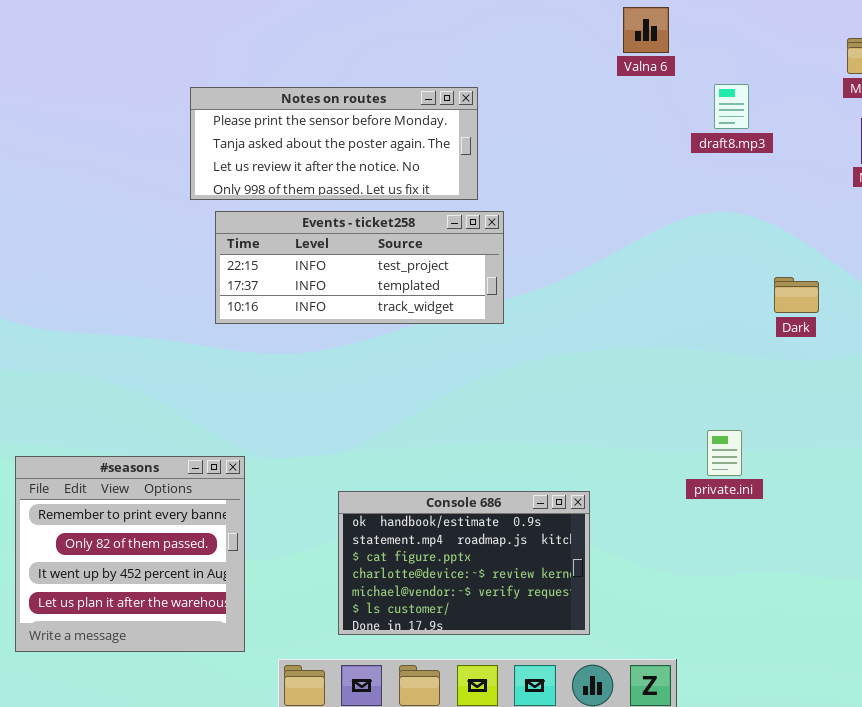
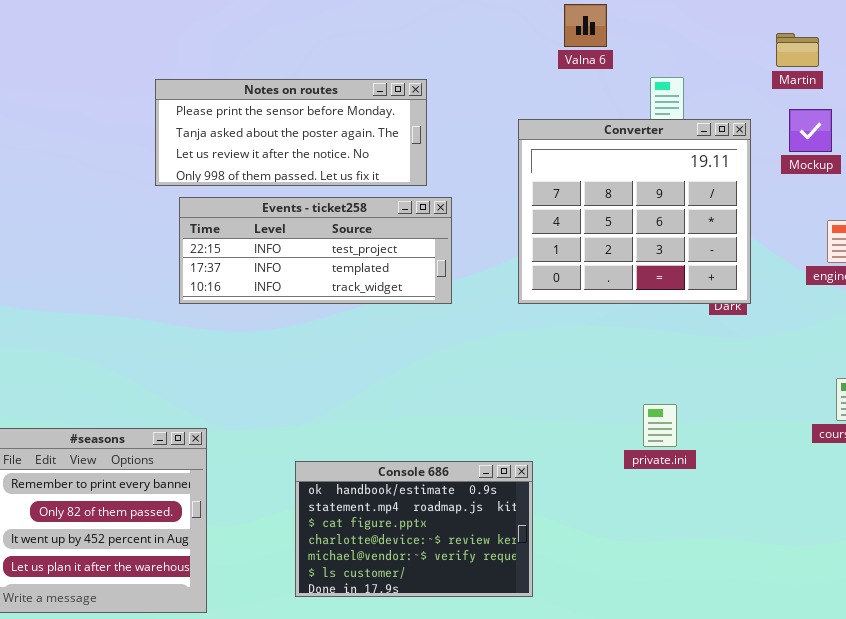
Converter: none -> [518,119,751,304], opened

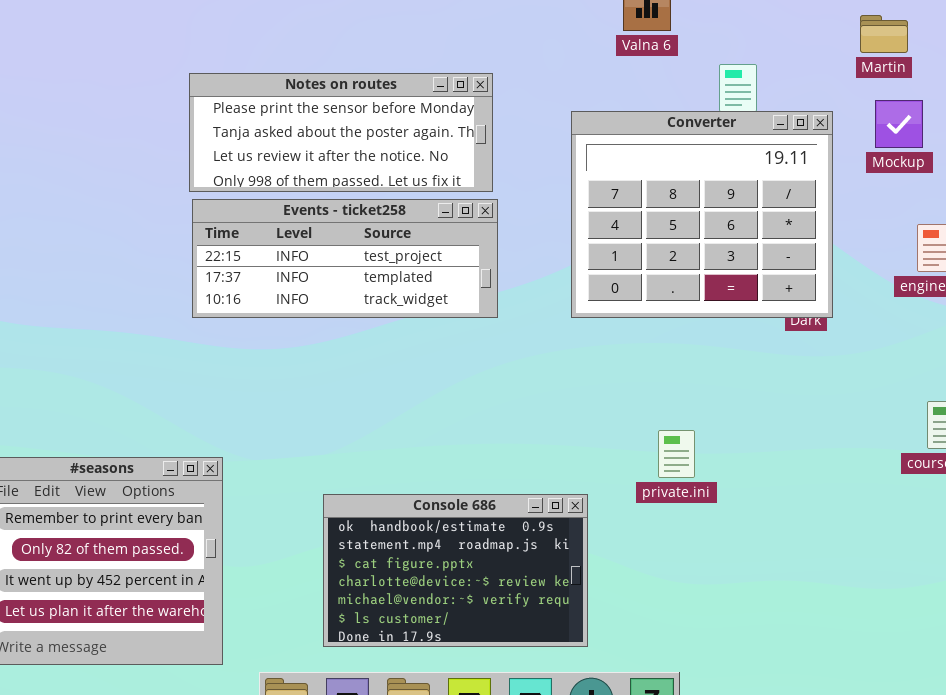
Notes on routes: [155,79,427,186] -> [189,73,493,192], moved
private.ini: [643,404,677,447] -> [658,430,695,478], moved

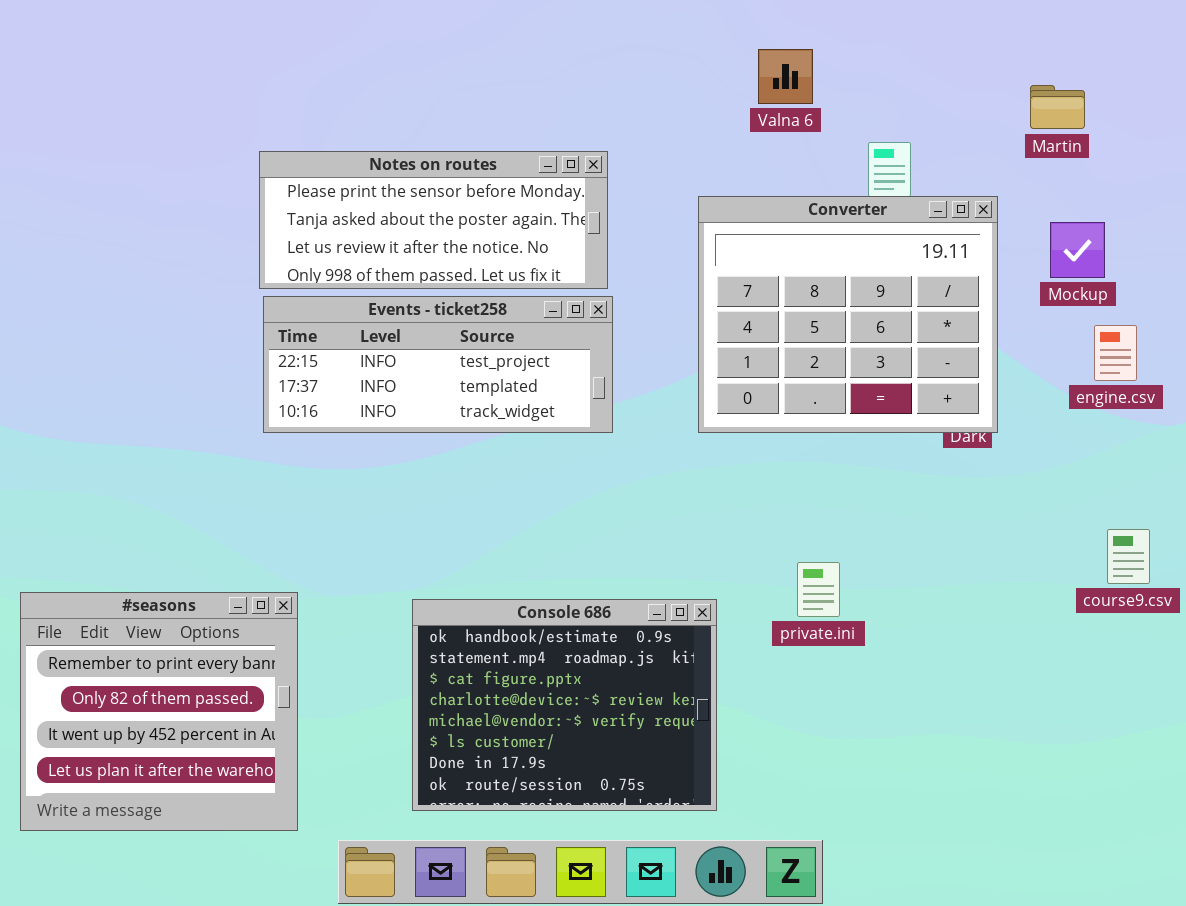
Mockup: [875,100,923,148] -> [1050,222,1105,278], moved
Console 686: [323,494,588,647] -> [412,599,717,811], resized

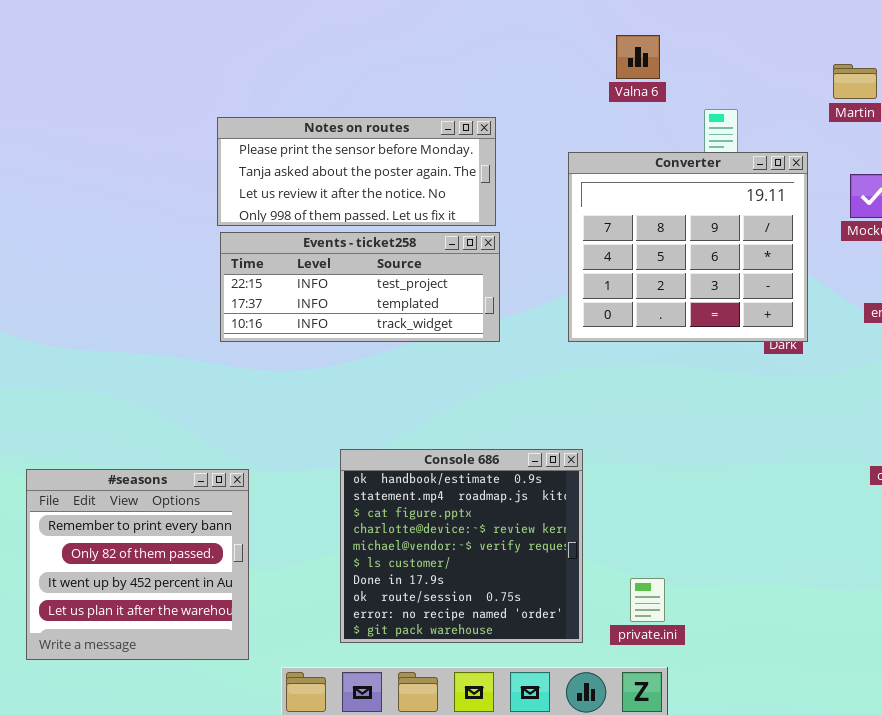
private.ini: [797,562,840,617] -> [630,578,665,622], moved
Console 686: [412,599,717,811] -> [340,449,583,643], resized

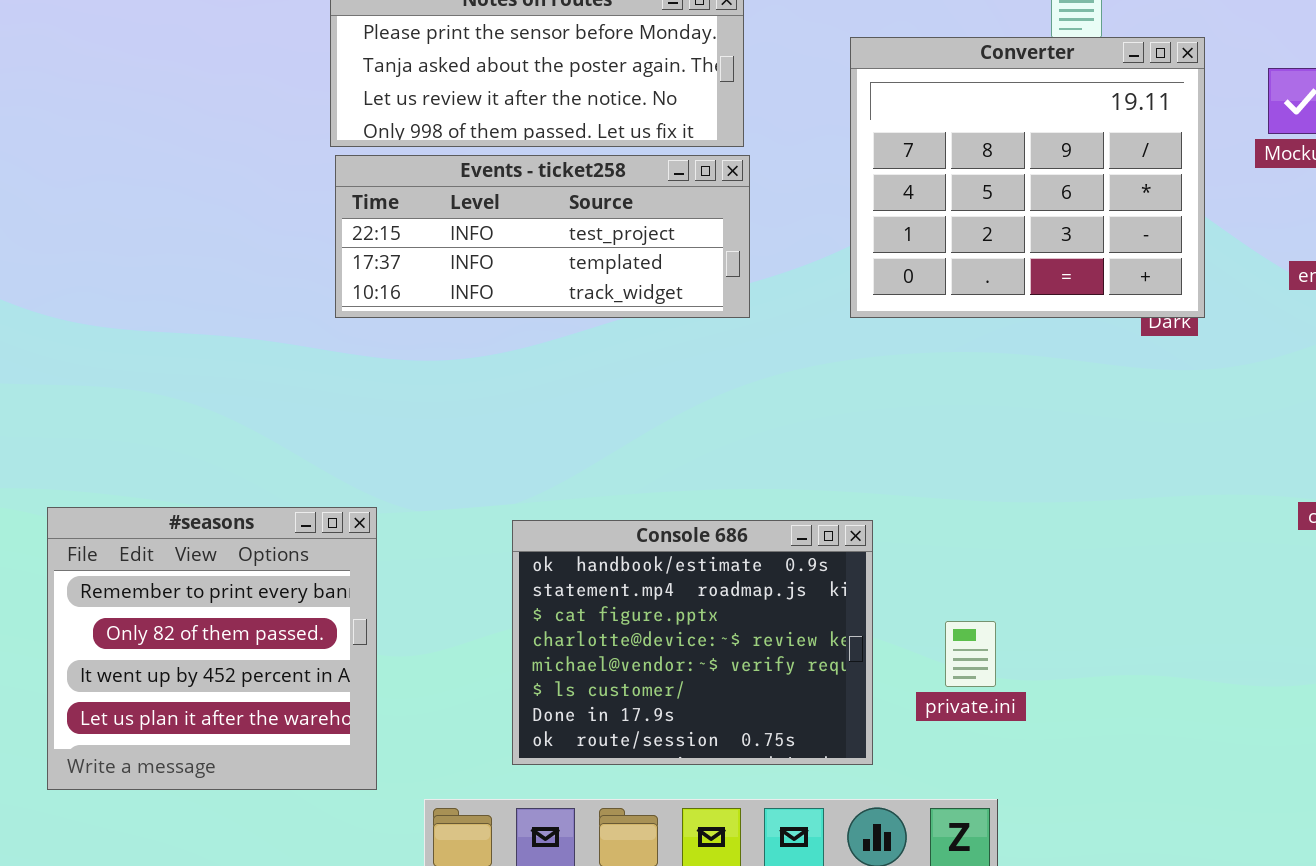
Console 686: [340,449,583,643] -> [512,520,873,765], resized
private.ini: [630,578,665,622] -> [945,621,996,687], moved

